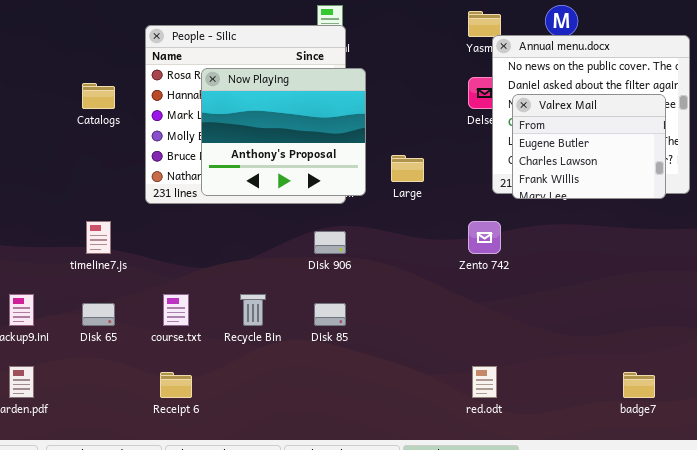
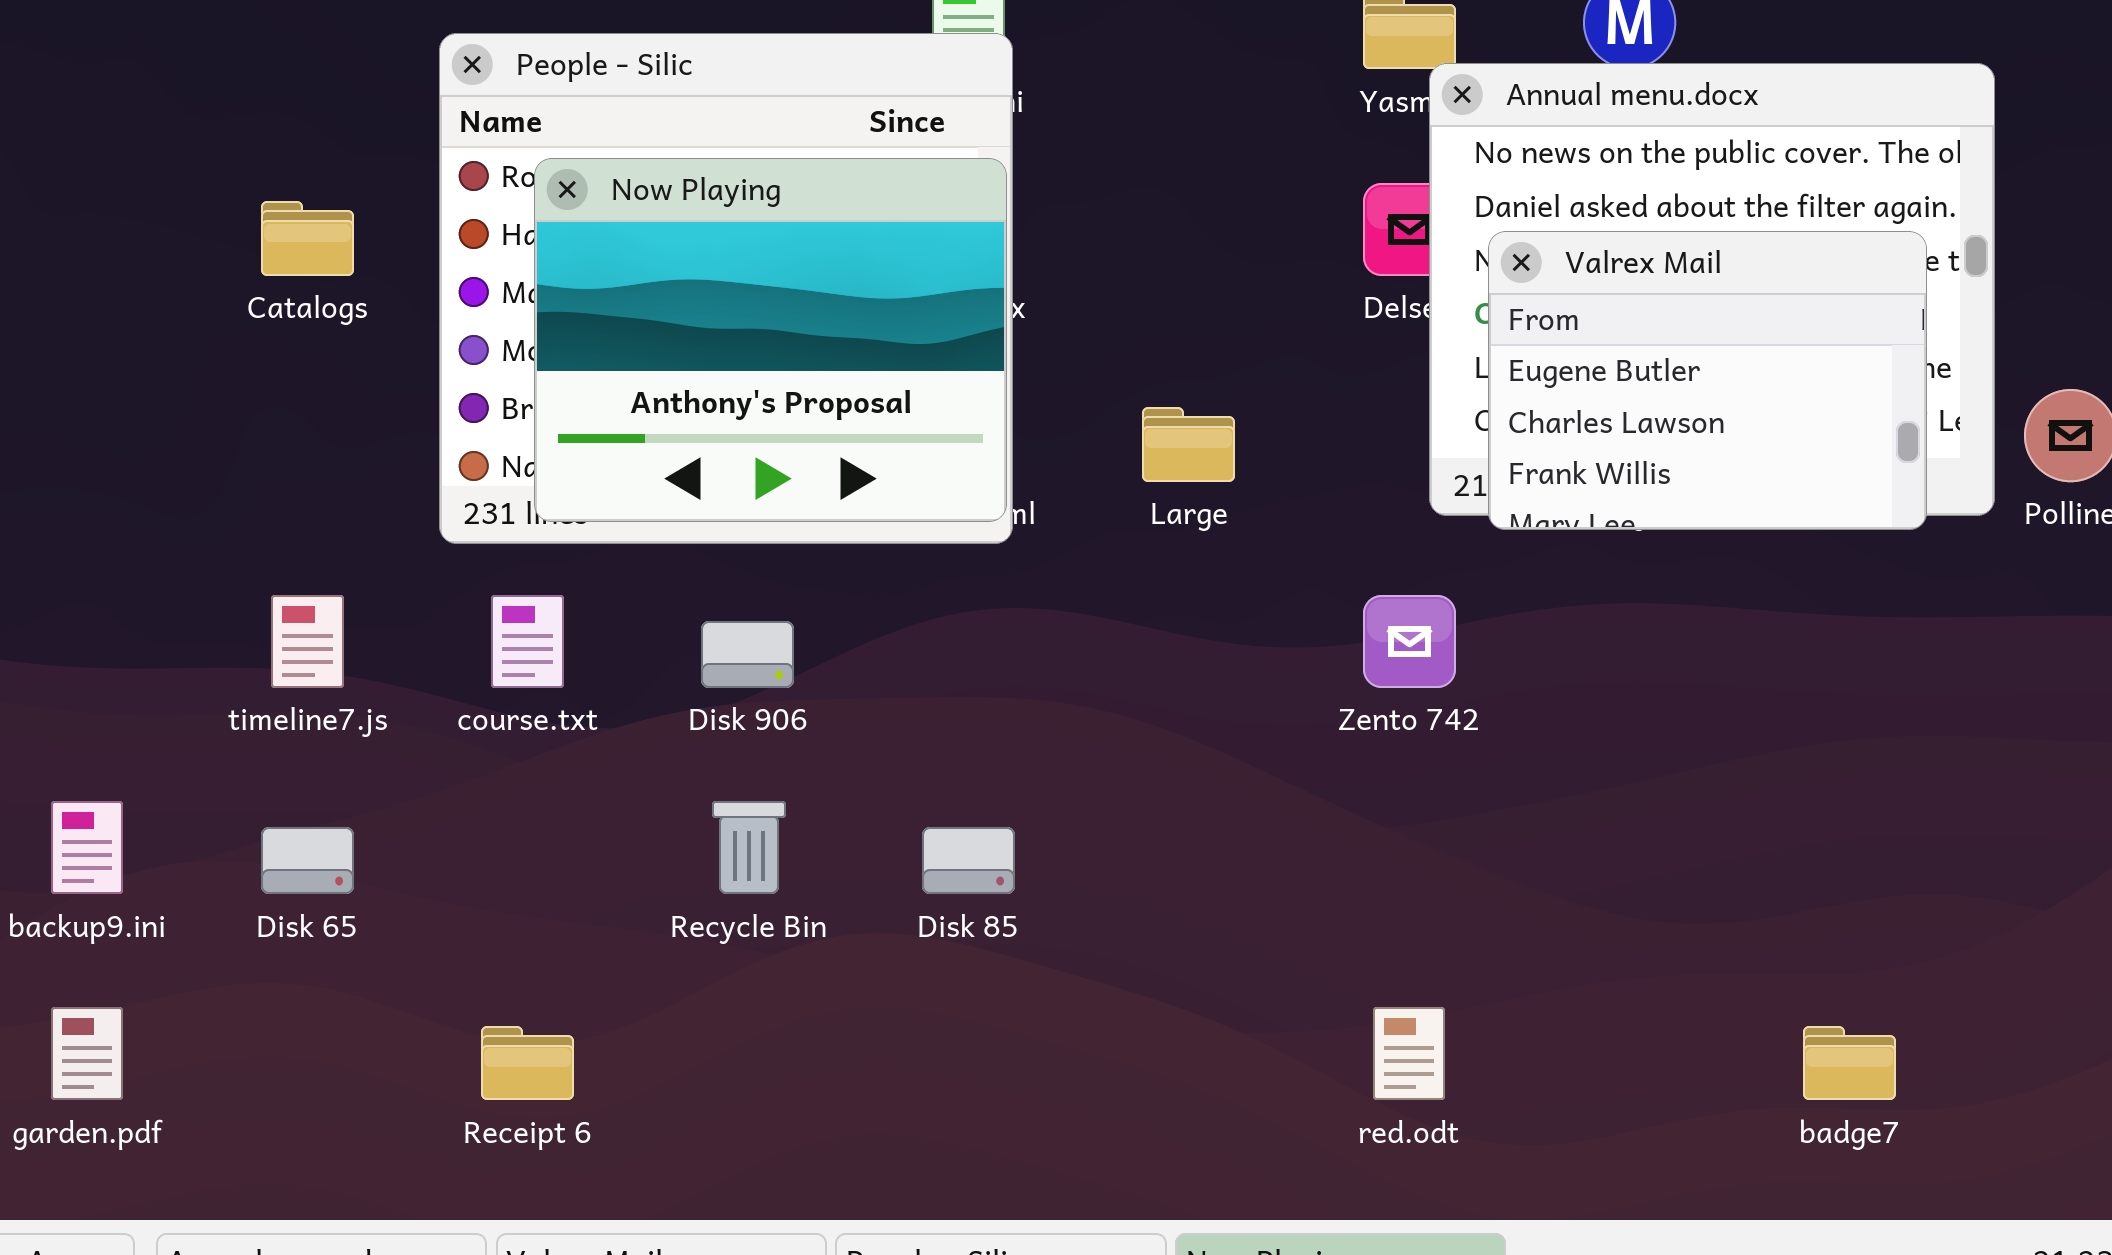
Now Playing: [201,68,366,196] -> [534,158,1007,522], moved
Disk 906: [314,231,346,254] -> [701,621,794,688], moved
course.txt: [163,294,189,326] -> [491,595,564,688], moved

